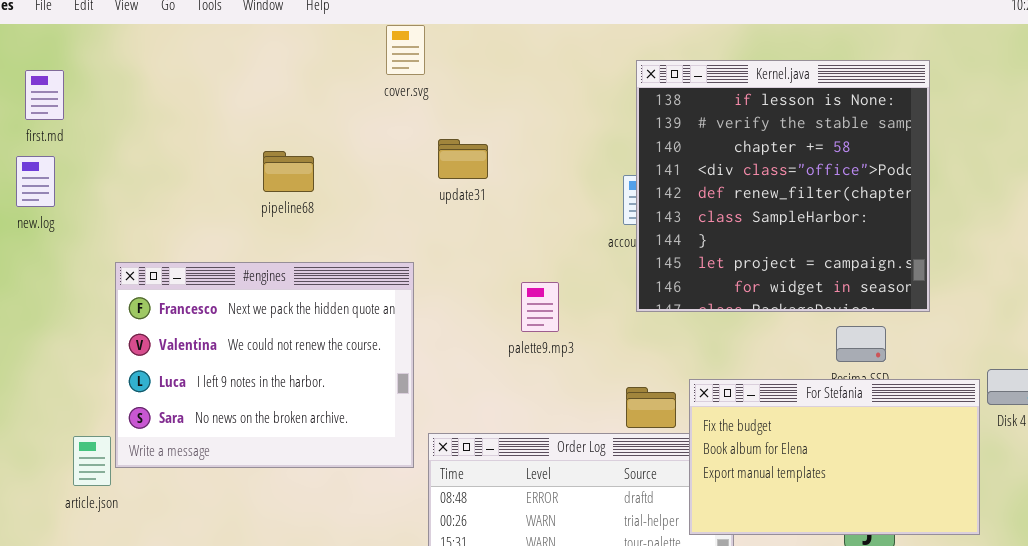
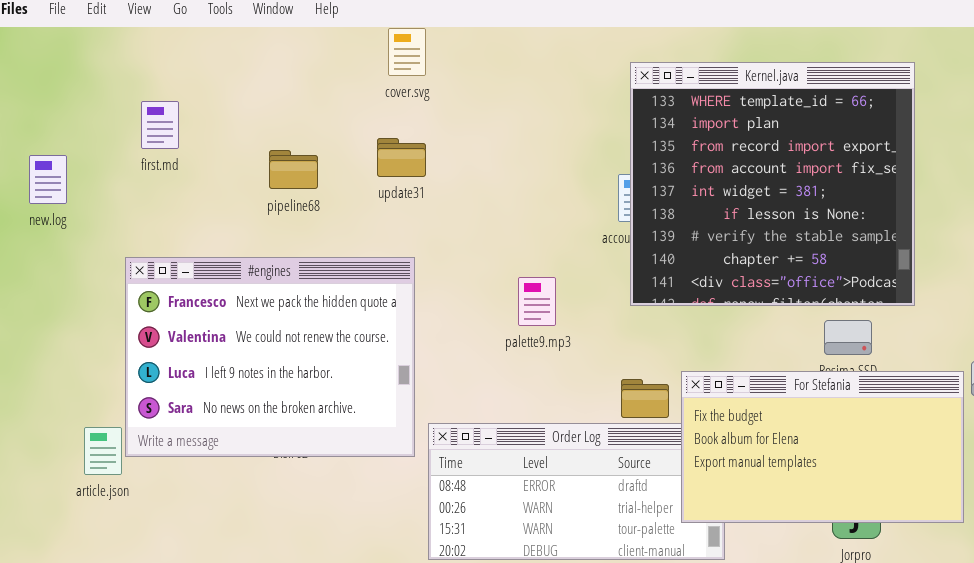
Kernel.java: [636,60,930,312] -> [630,62,915,306], scrolled up 5 rows
first.md: [25,70,64,120] -> [141,101,179,149], moved
update31: [438,139,488,179] -> [377,138,426,177], moved

